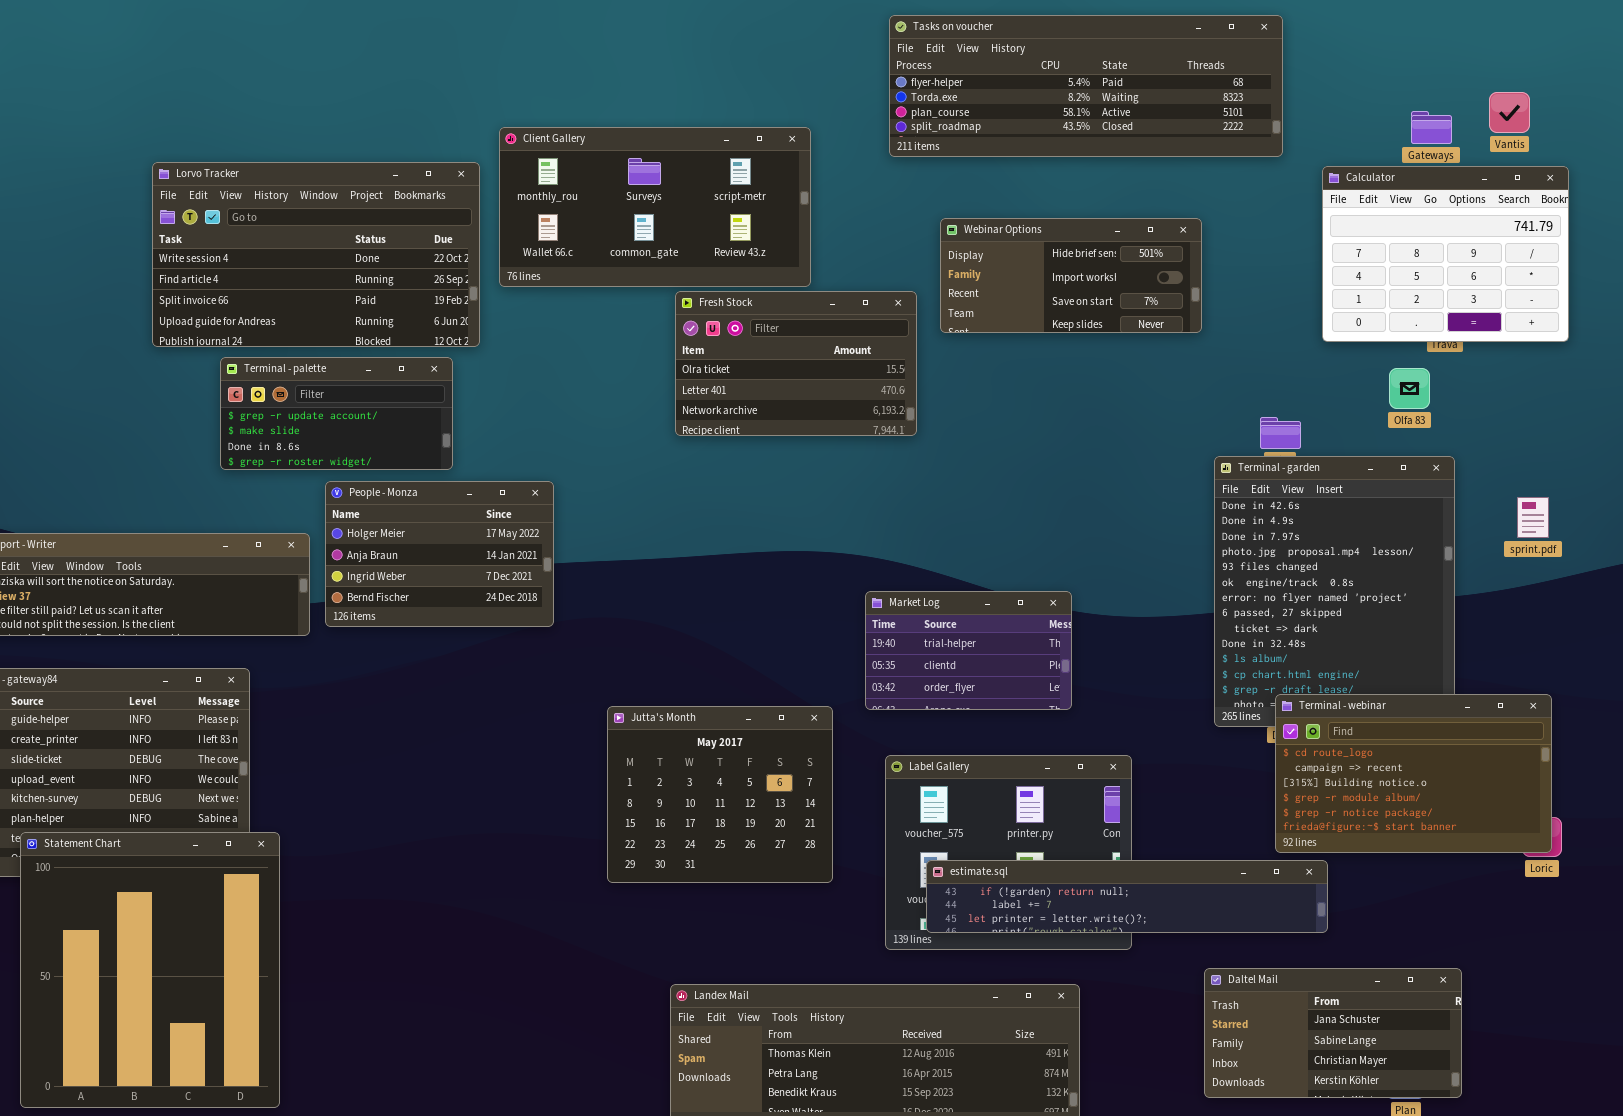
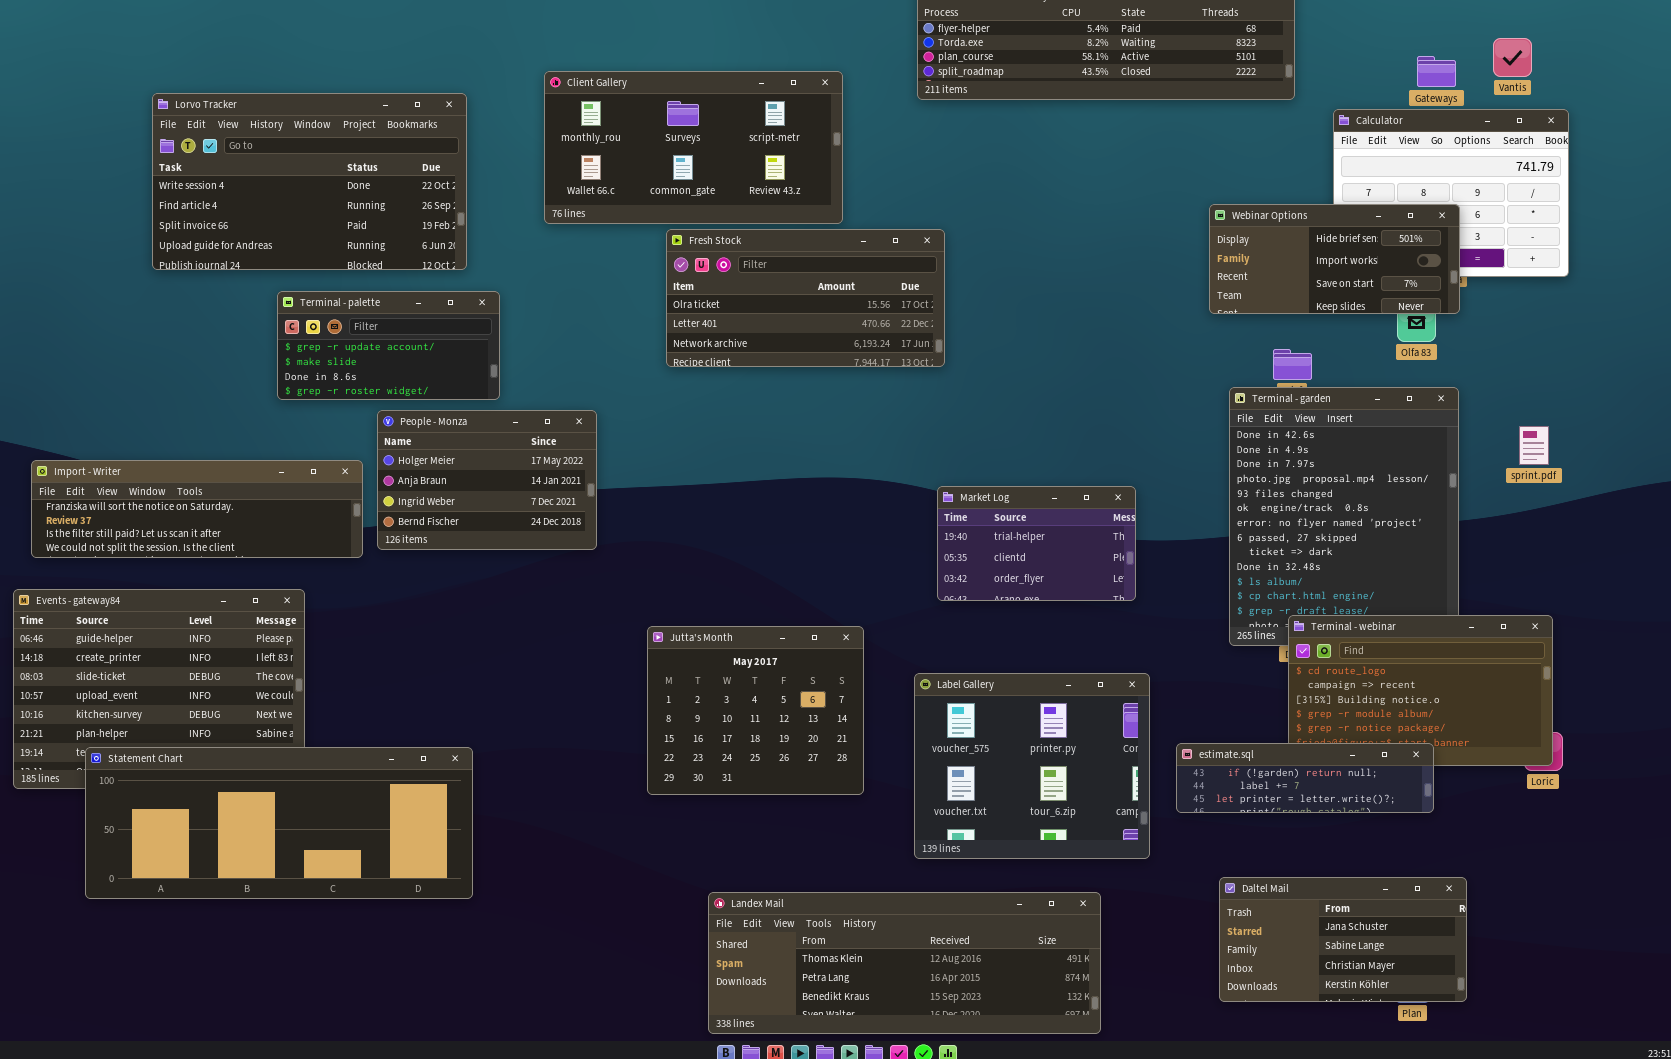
Lorvo Tracker: [152,162,480,347] -> [152,93,467,270], moved
Webinar Options: [940,218,1202,333] -> [1209,204,1460,314], moved
Fresh Stock: [675,291,917,436] -> [666,229,945,367], resized
Market Log: [865,591,1072,710] -> [937,486,1136,601], moved
Statement Chart: [20,832,280,1108] -> [85,747,473,899], resized
estimate.sql: [926,860,1328,933] -> [1176,743,1434,813], moved, resized

